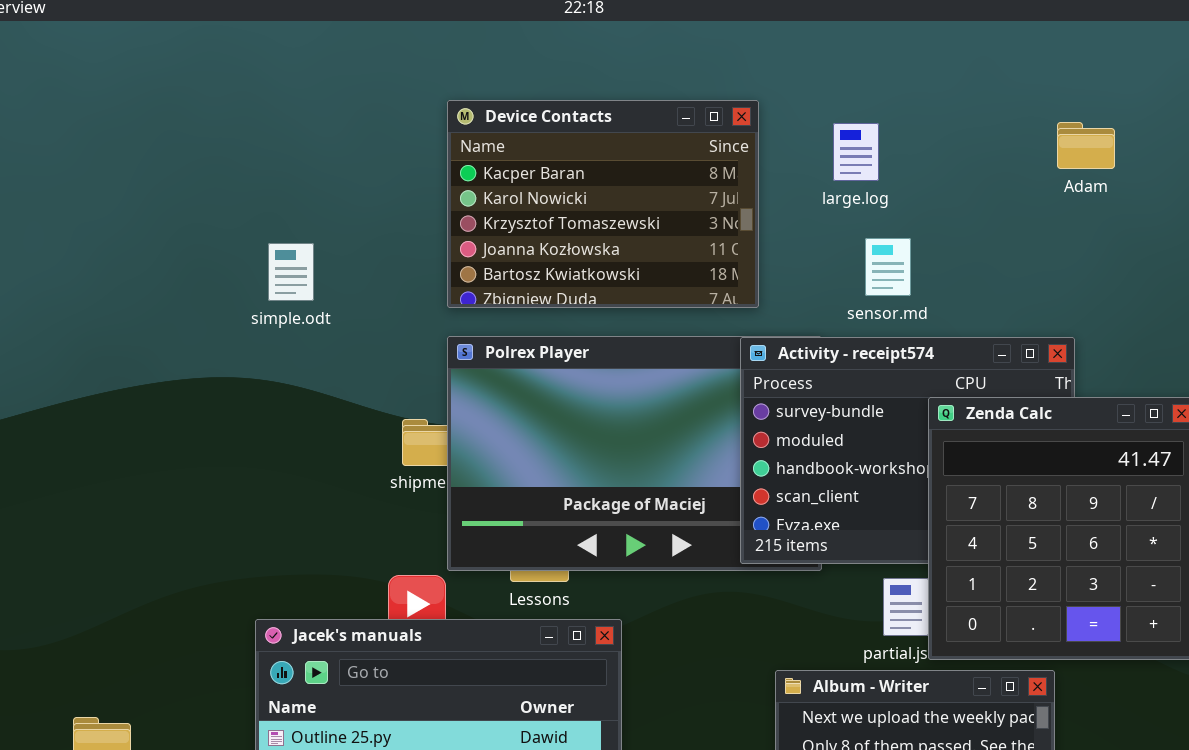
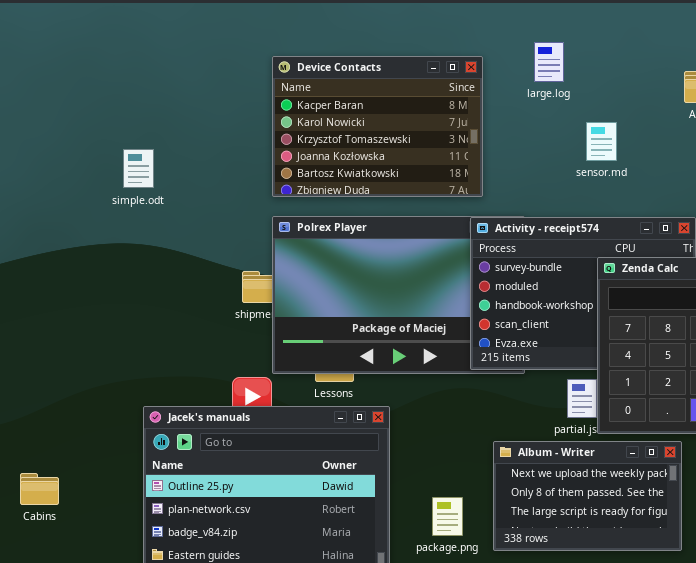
large.log: [833,123,879,181] -> [534,42,564,82], moved
sensor.md: [865,238,911,296] -> [586,122,617,161], moved
simple.odt: [268,243,314,301] -> [123,149,154,188], moved

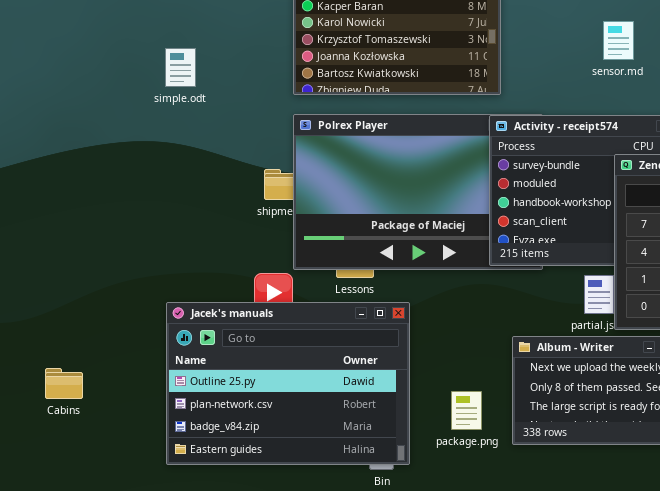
simple.odt: [123,149,154,188] -> [165,48,196,87], moved

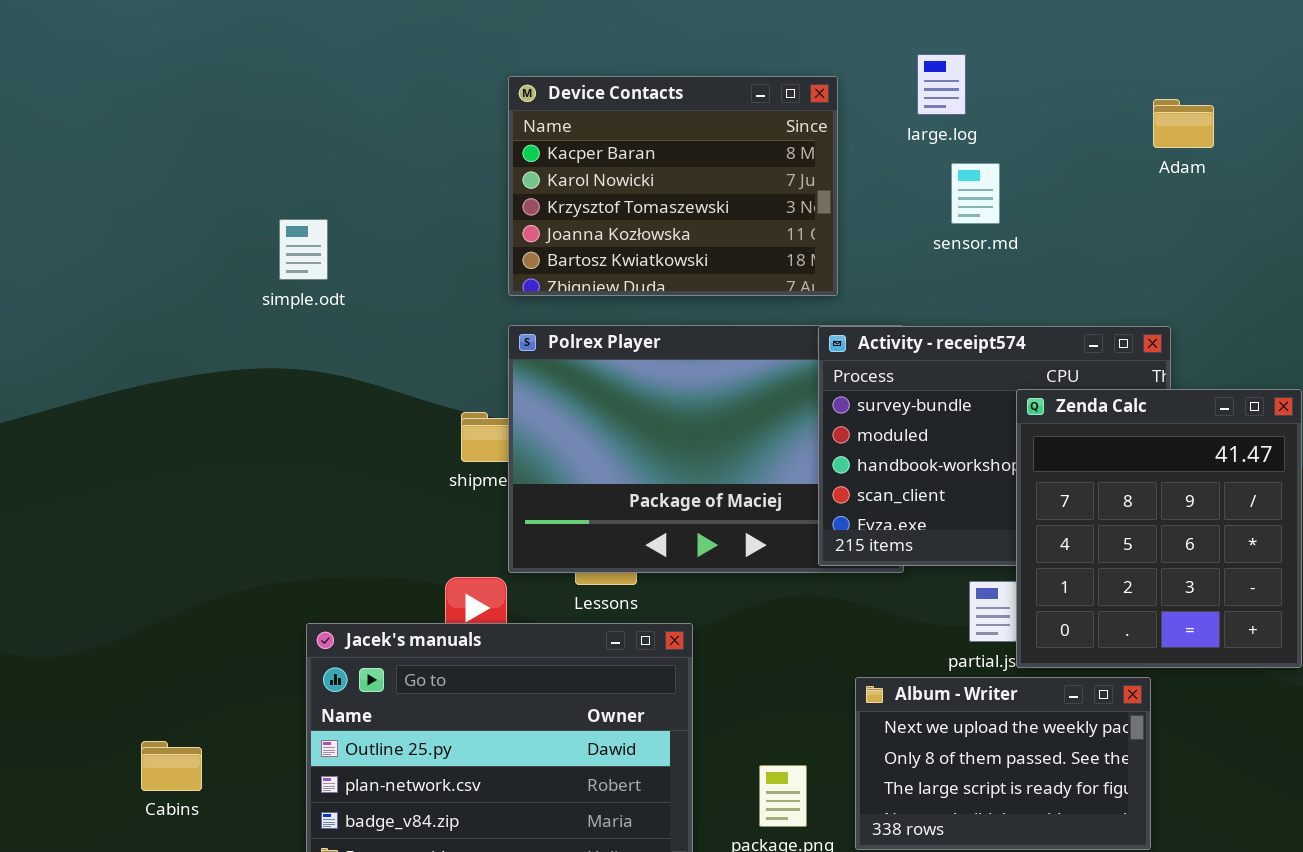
sensor.md: [603,21,634,60] -> [951,163,1000,224], moved
simple.odt: [165,48,196,87] -> [279,219,328,280], moved
Cabins: [45,368,83,399] -> [141,741,202,791], moved

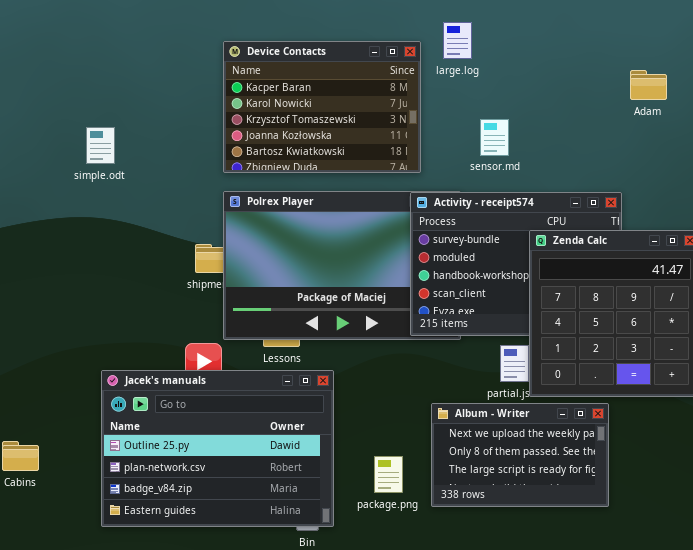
large.log: [917,54,966,115] -> [443,22,472,59], moved
Adam: [1153,99,1214,148] -> [630,70,667,100], moved
sensor.md: [951,163,1000,224] -> [480,119,509,156], moved

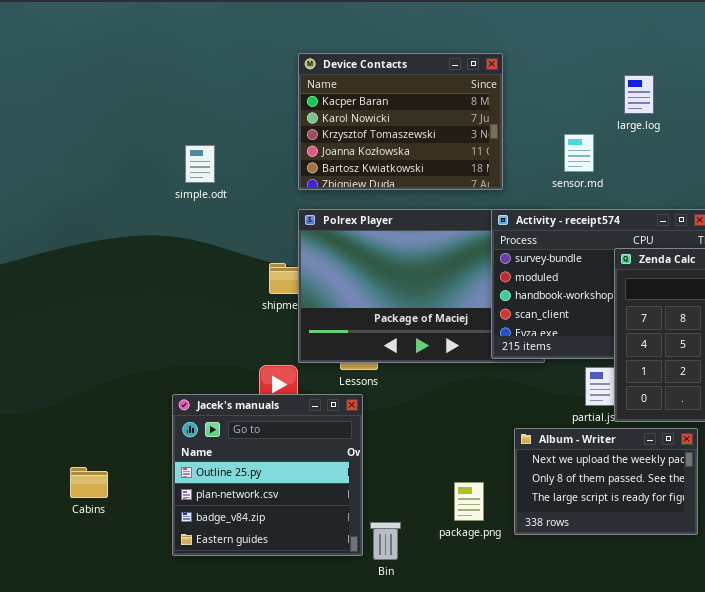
large.log: [443,22,472,59] -> [624,75,654,114], moved
simple.odt: [86,127,115,164] -> [185,145,215,183], moved
Jacek's manuals: [101,370,334,527] -> [172,394,363,556], resized

